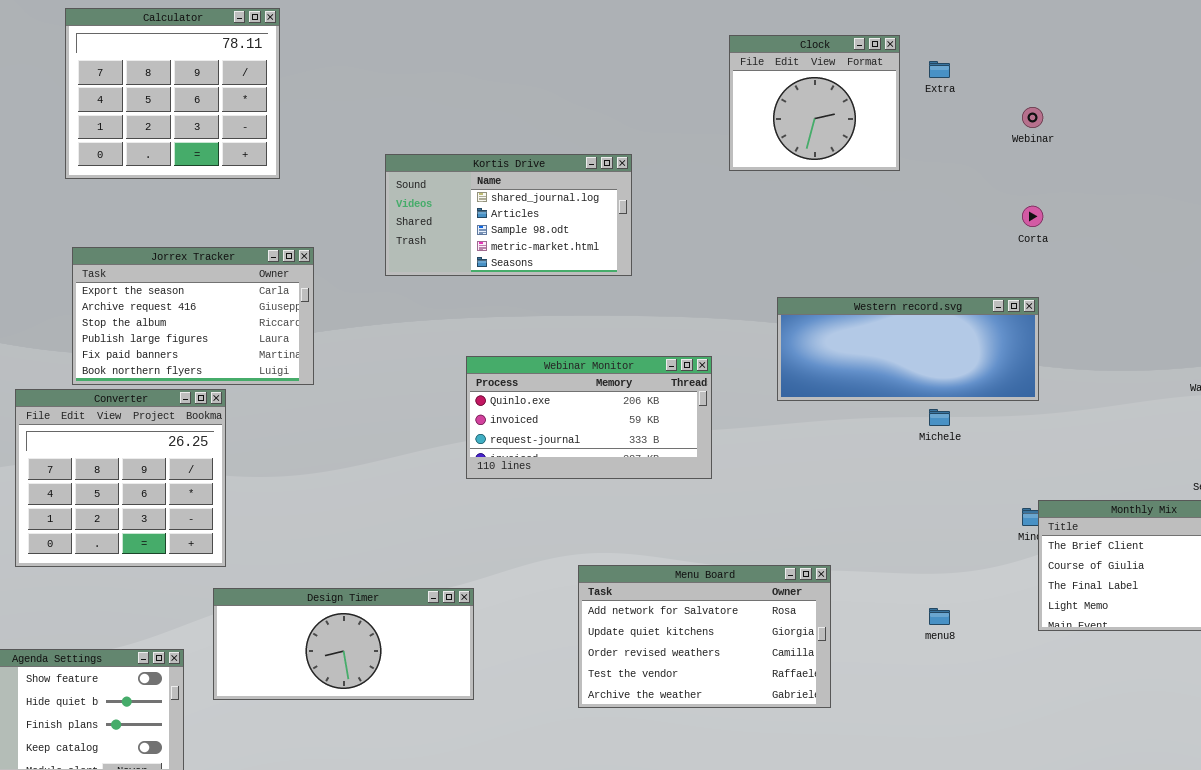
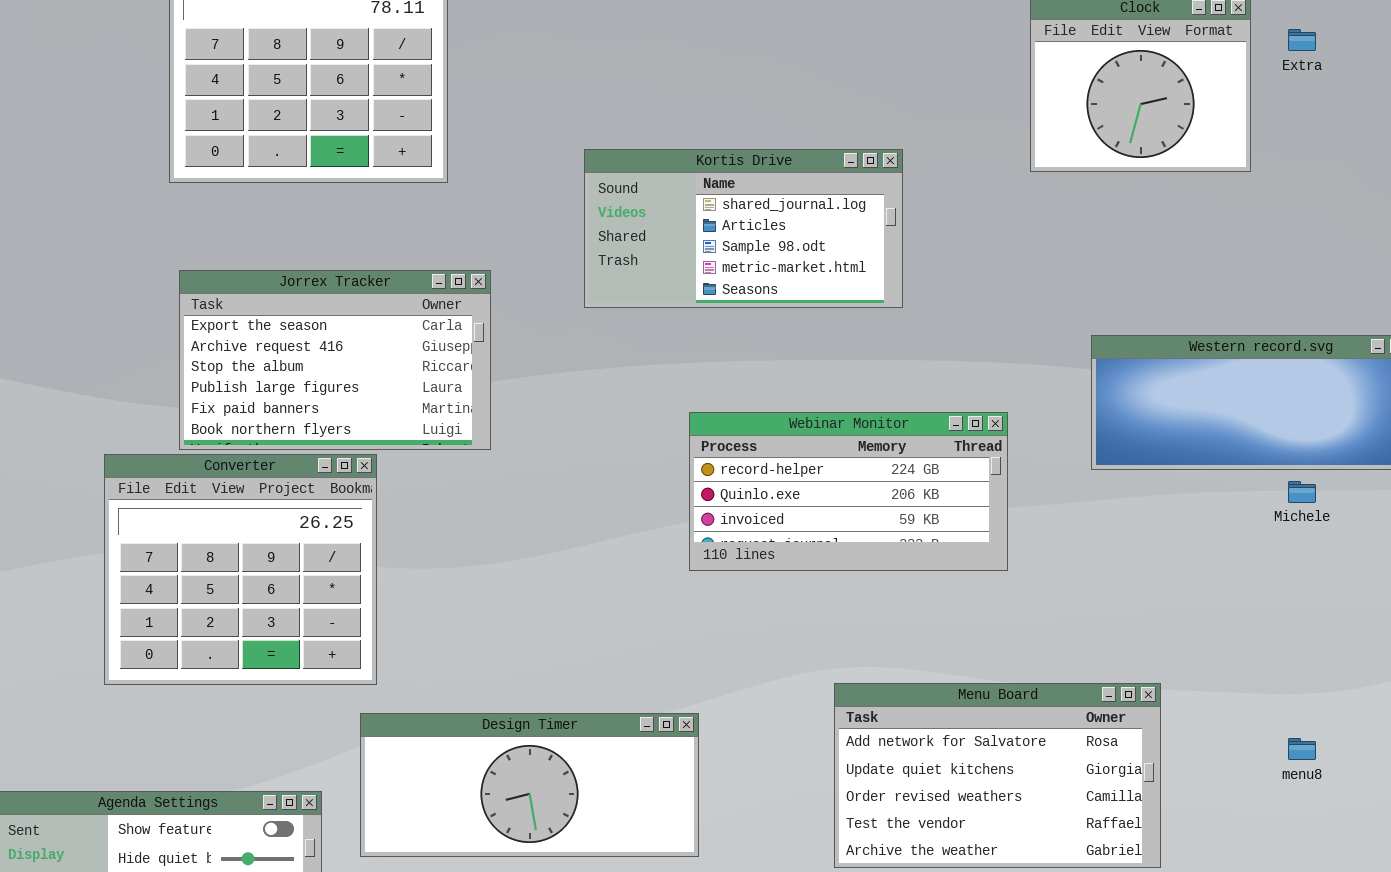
Webinar Monitor: [466,356,712,479] -> [689,412,1008,571], scrolled up 1 row

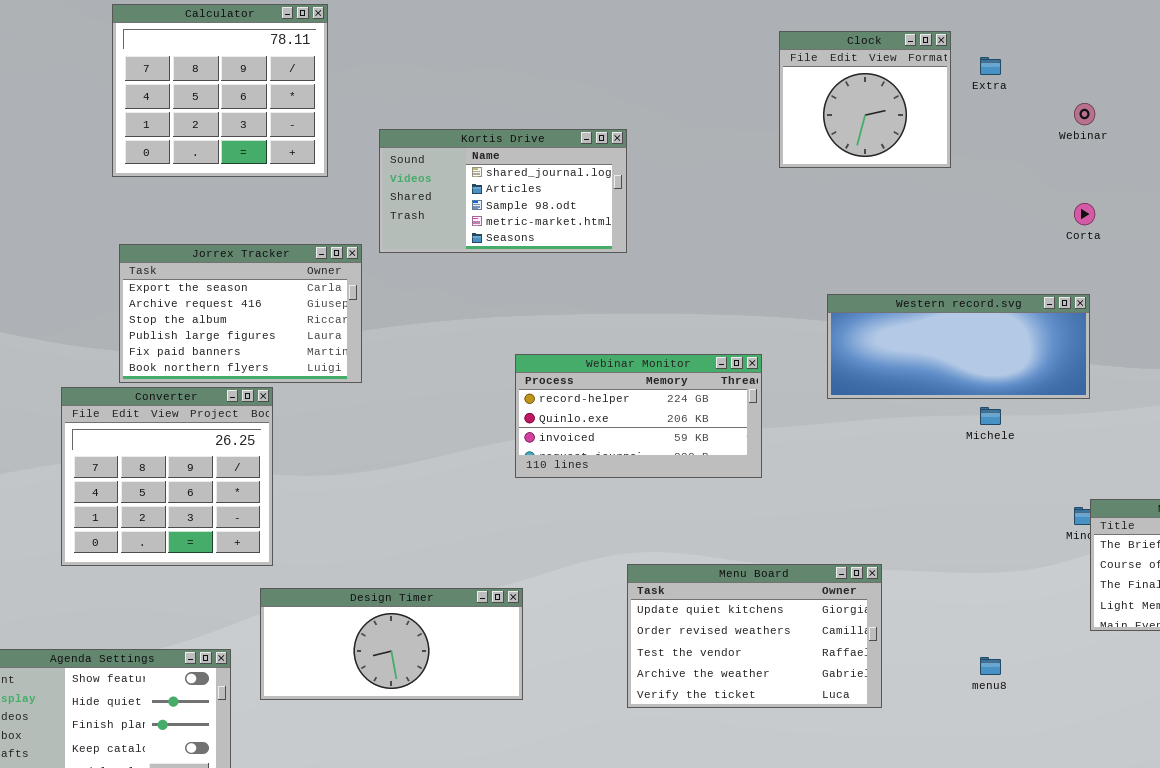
Kortis Drive: [584,149,903,308] -> [379,129,627,253], moved
Menu Board: [834,683,1161,868] -> [627,564,882,708], scrolled down 1 row
menu8: [1288,738,1316,760] -> [980,657,1001,675], moved

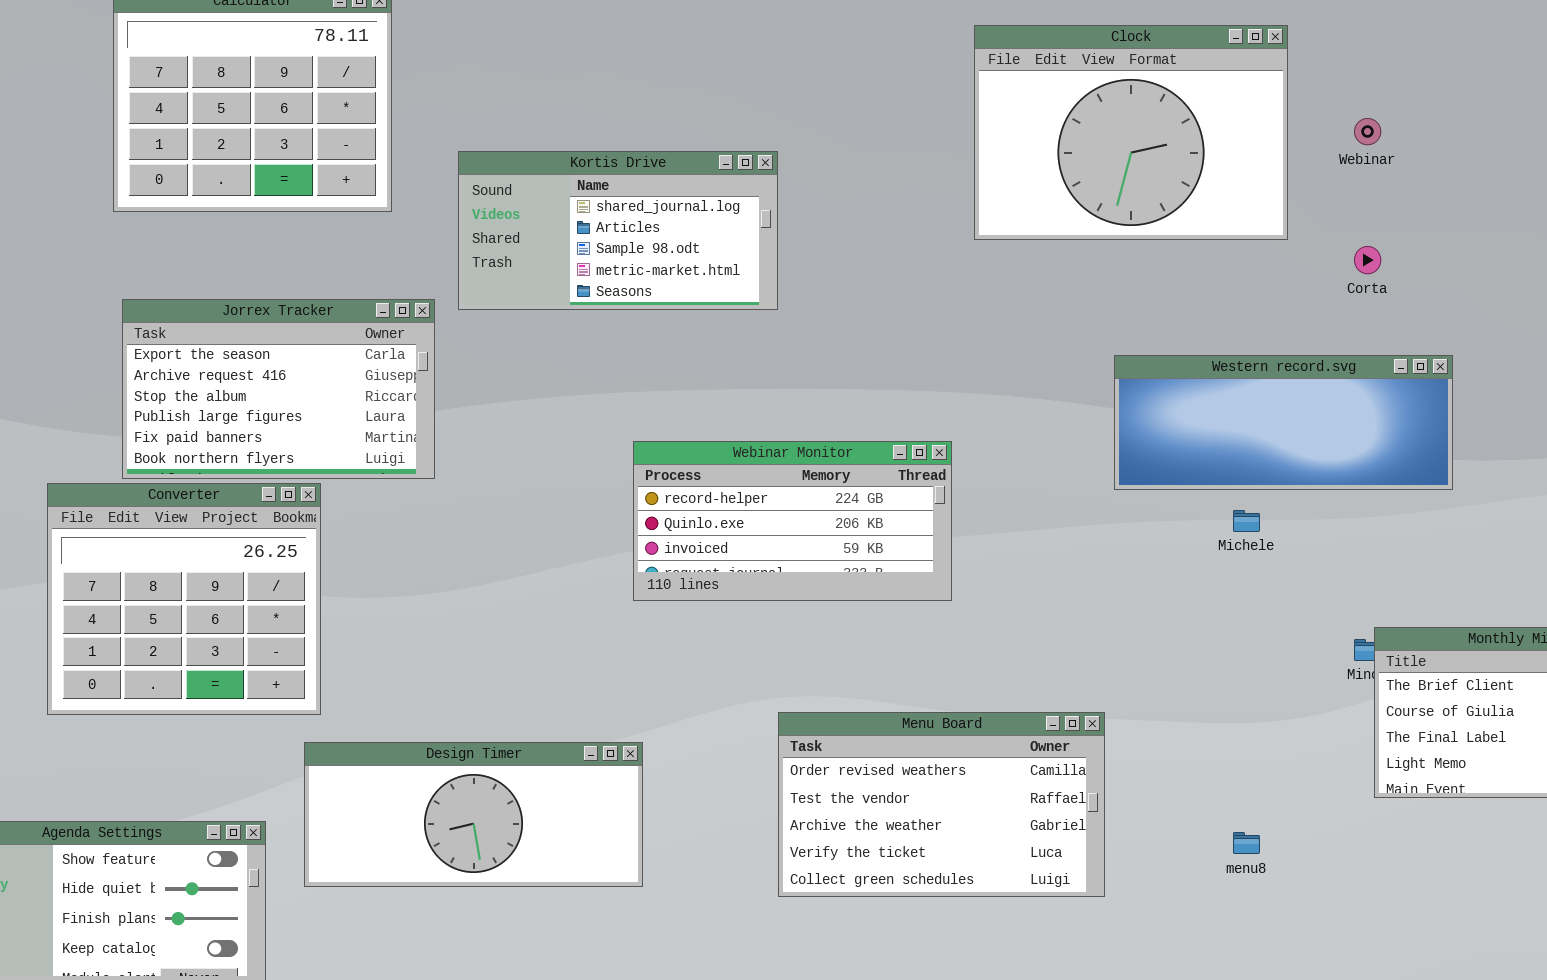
Clock: [779,31,951,168] -> [974,25,1288,240], resized
Western record.svg: [827,294,1090,399] -> [1114,355,1453,490], moved
Menu Board: [627,564,882,708] -> [778,712,1105,897], scrolled down 1 row

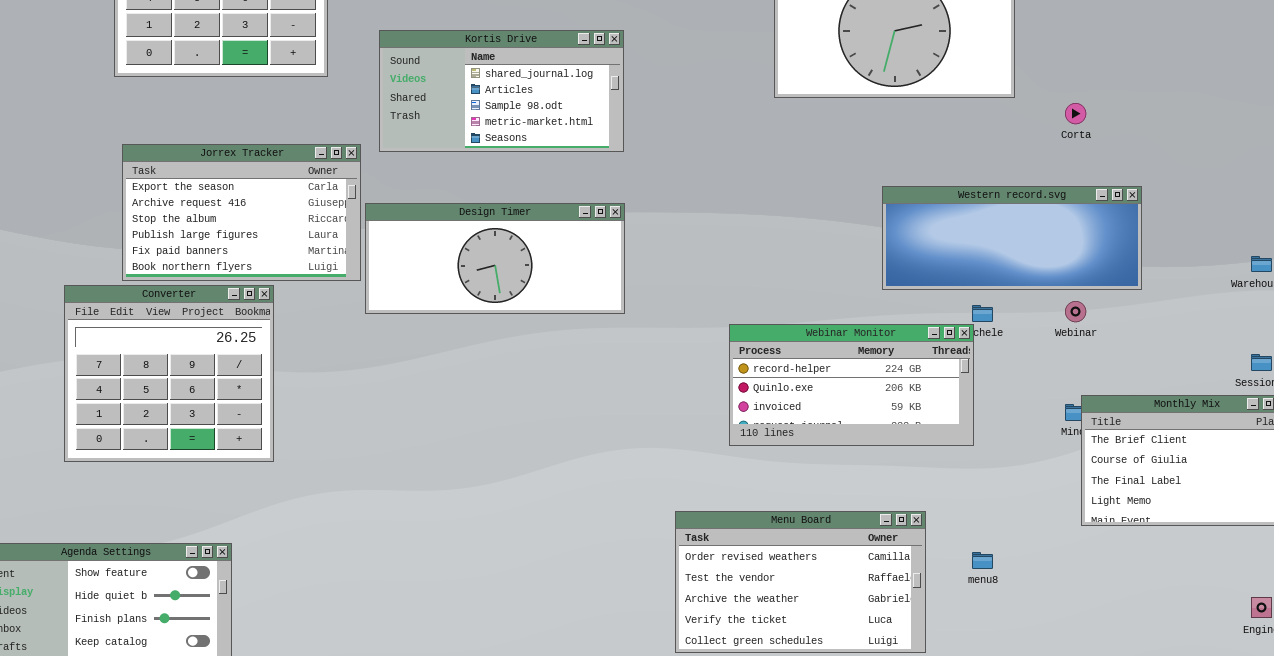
Webinar: [1354,118,1381,145] -> [1065,301,1086,322], moved
Webinar Monitor: [633,441,952,601] -> [729,324,974,446], moved
Menu Board: [778,712,1105,897] -> [675,511,926,653], moved
Design Timer: [304,742,643,887] -> [365,203,625,314], moved

